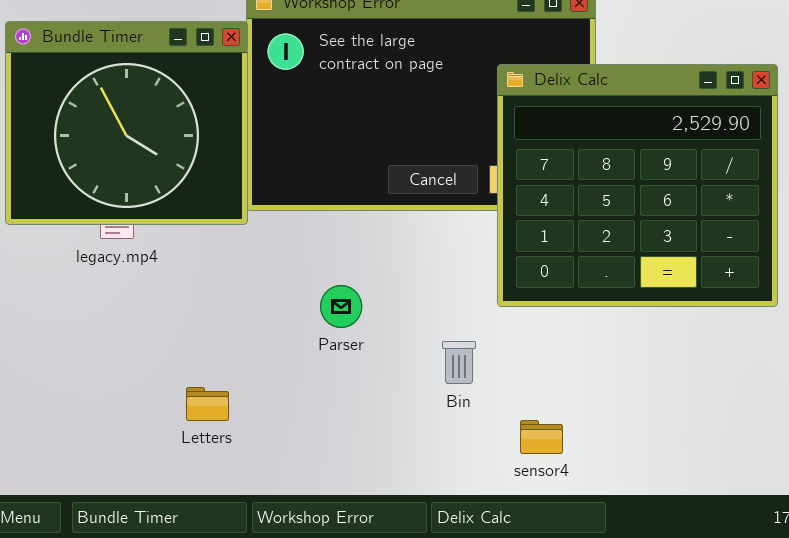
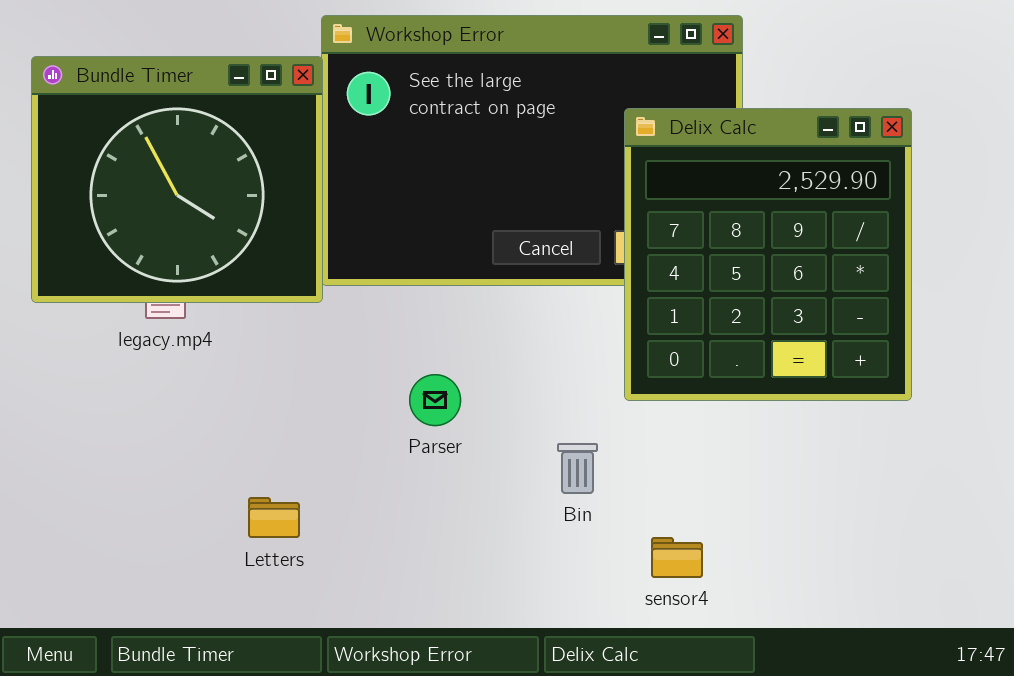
Delix Calc: [497,64,778,307] -> [624,108,912,401], resized

